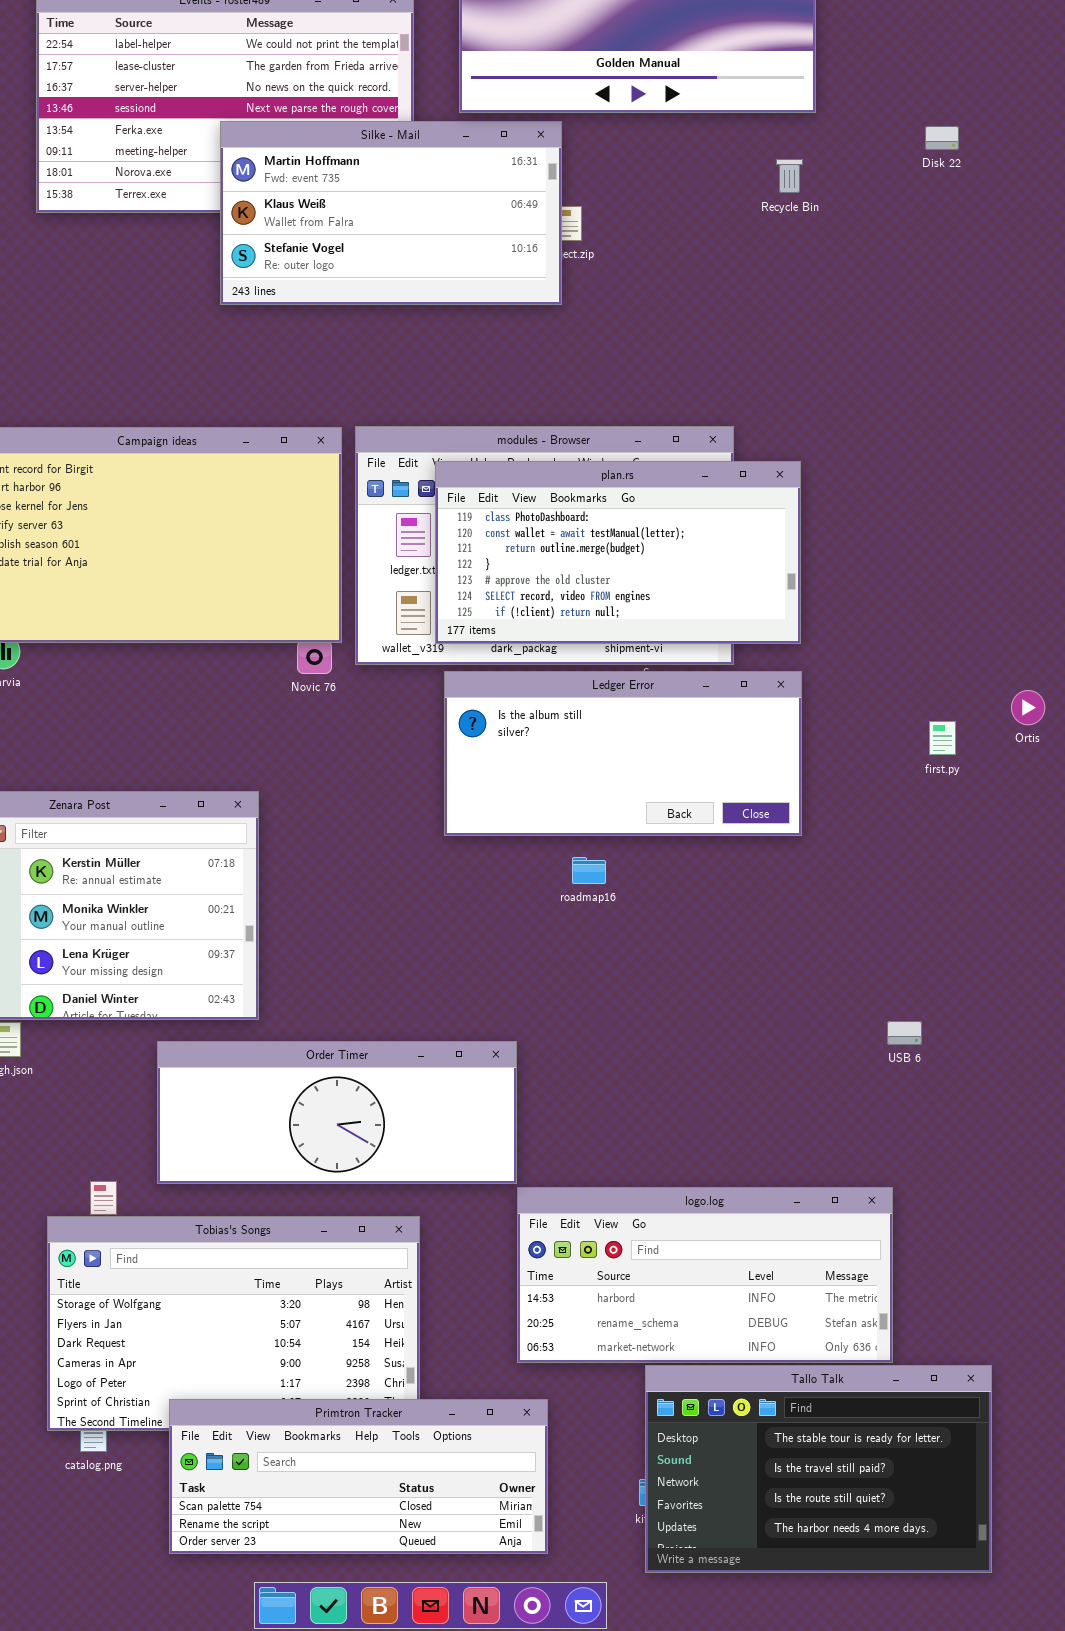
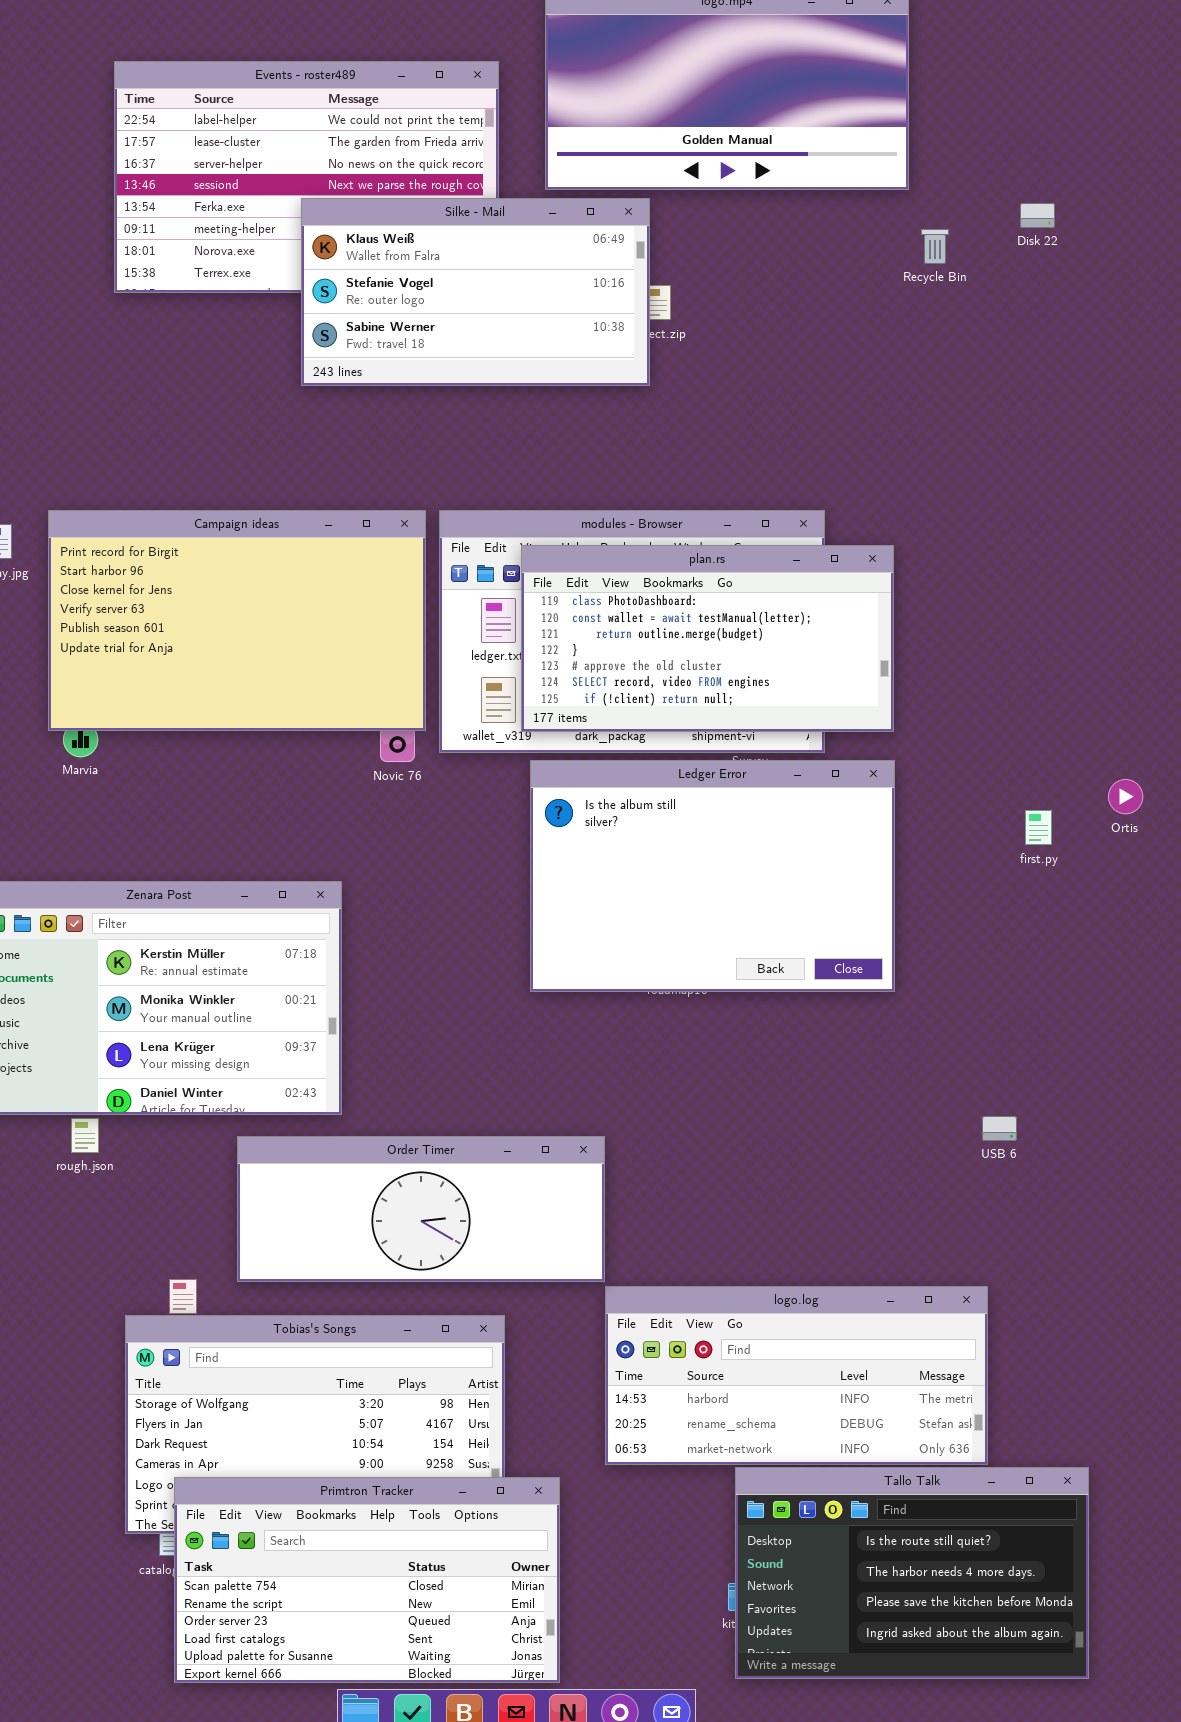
Silke - Mail: [220,121,562,305] -> [301,198,650,386], scrolled down 1 row
Recycle Bin: [776,159,803,193] -> [921,229,949,264], moved
Ledger Error: [444,671,802,836] -> [530,760,895,992], resized
Tallo Talk: [645,1365,992,1573] -> [735,1467,1089,1679], scrolled down 2 rows
Primtron Tracker: [169,1399,548,1554] -> [174,1477,560,1683], moved, resized

